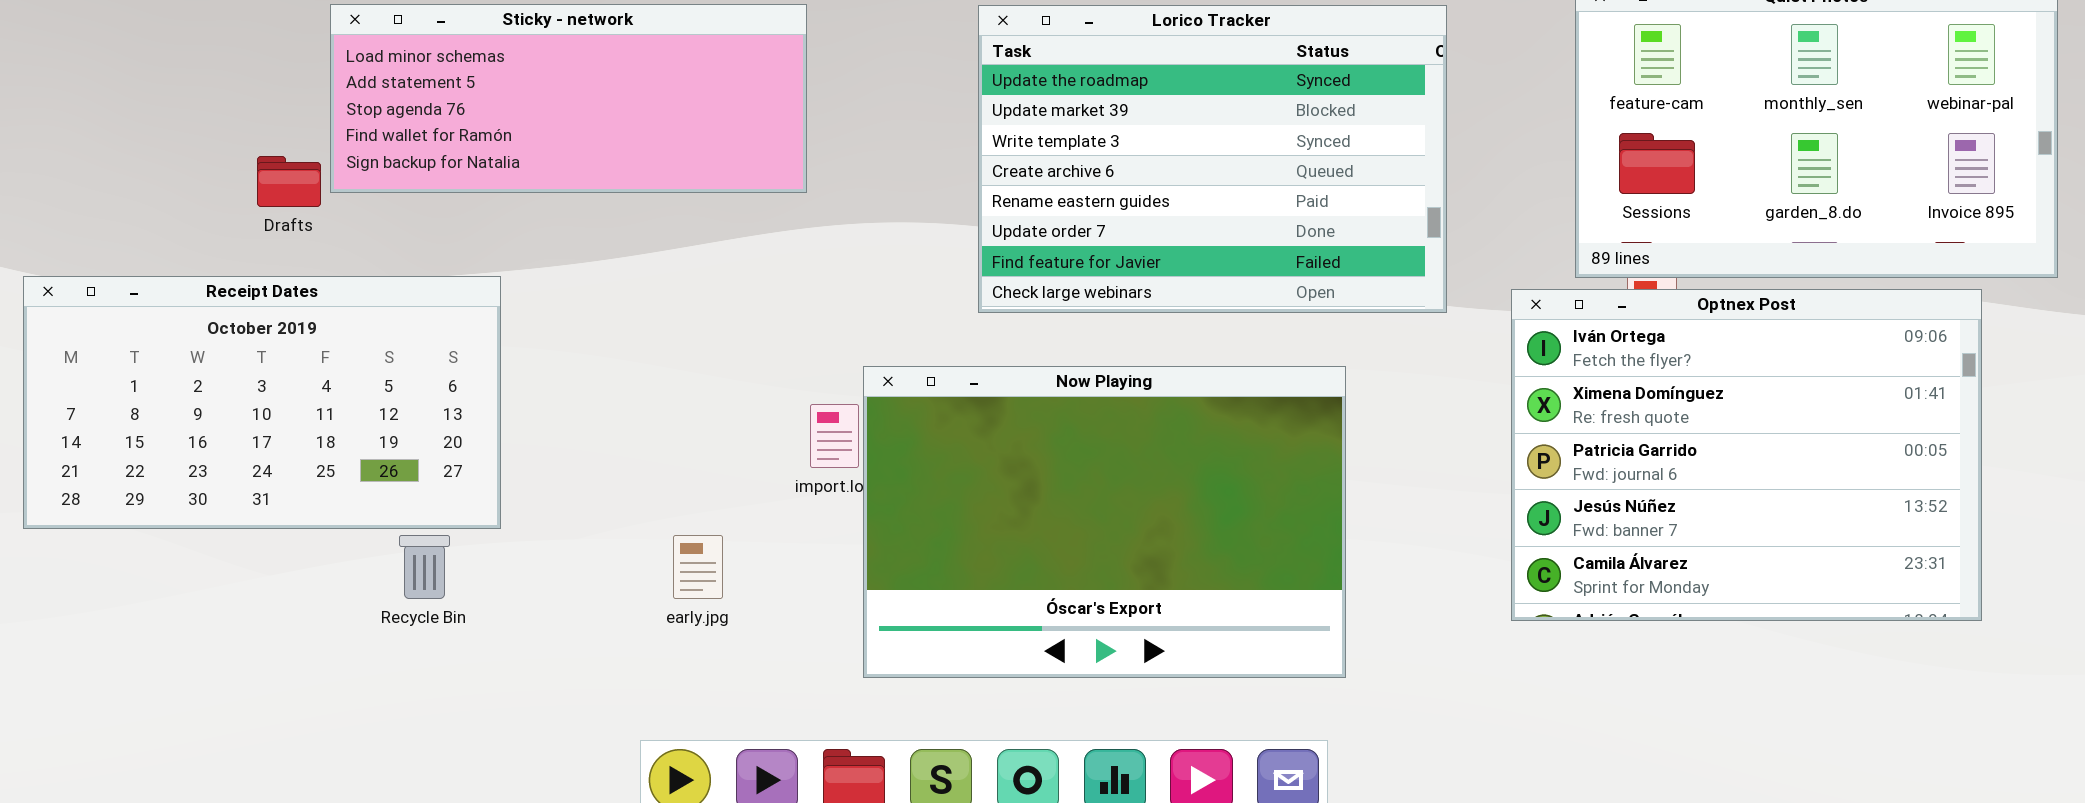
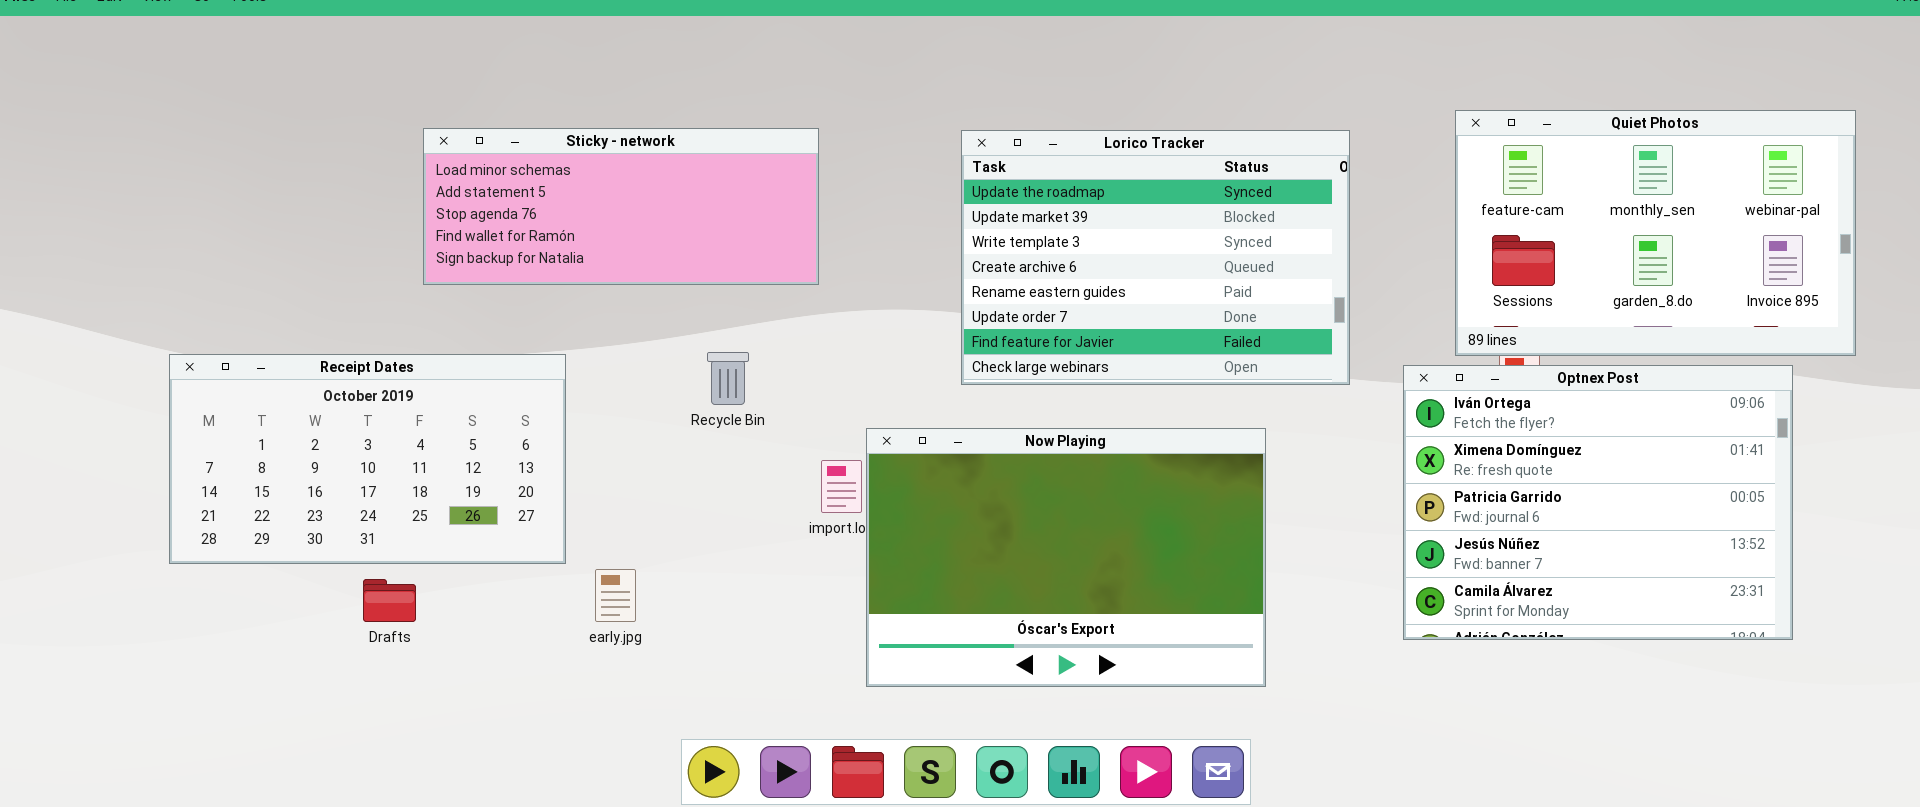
Drafts: [257,156,321,207] -> [363,579,416,622], moved
Recycle Bin: [399,535,450,599] -> [707,352,749,405], moved
early.jpg: [673,535,723,599] -> [595,569,636,622], moved

